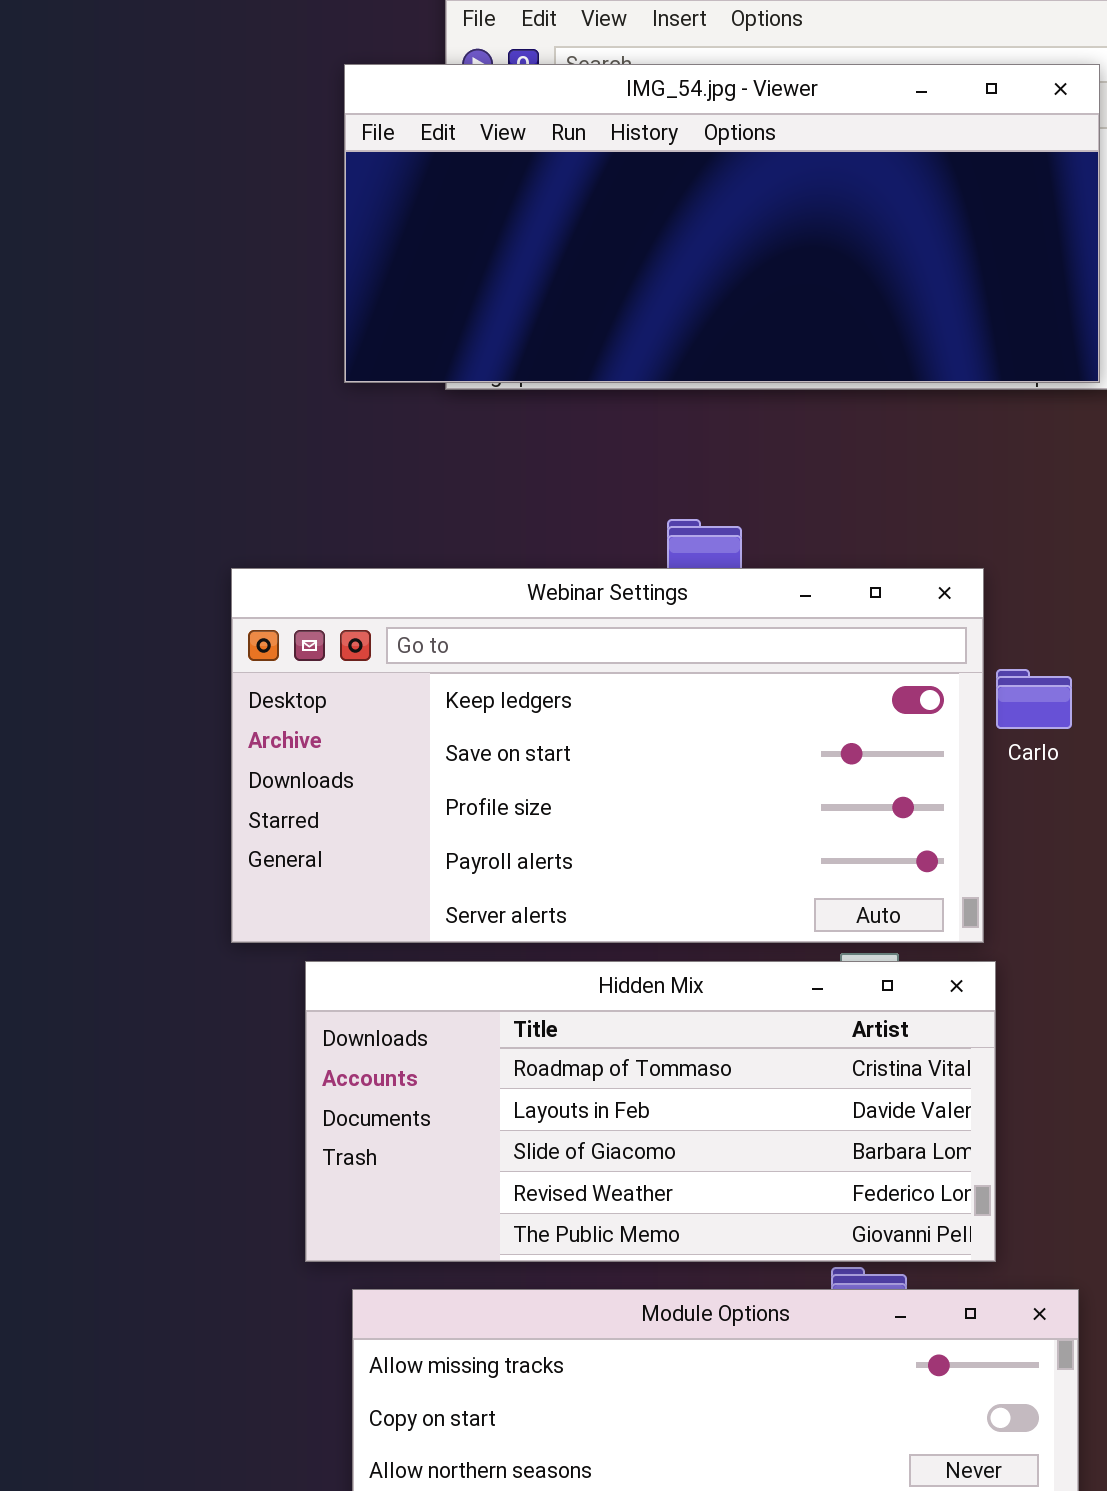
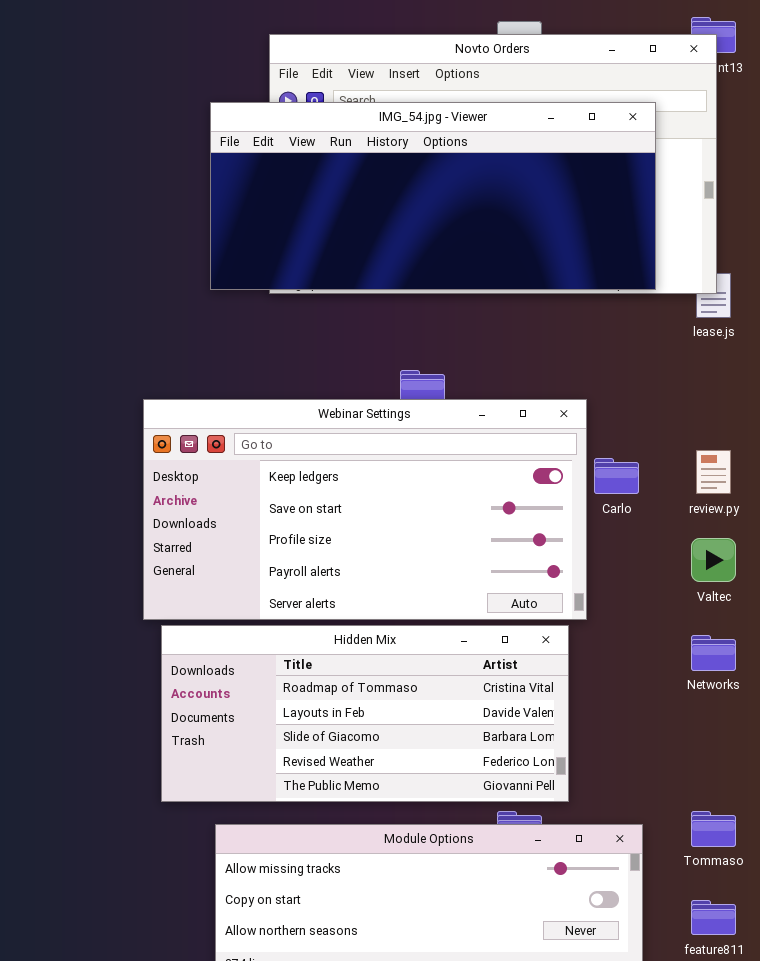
Hidden Mix: [305,961,996,1262] -> [161,625,569,802], moved

